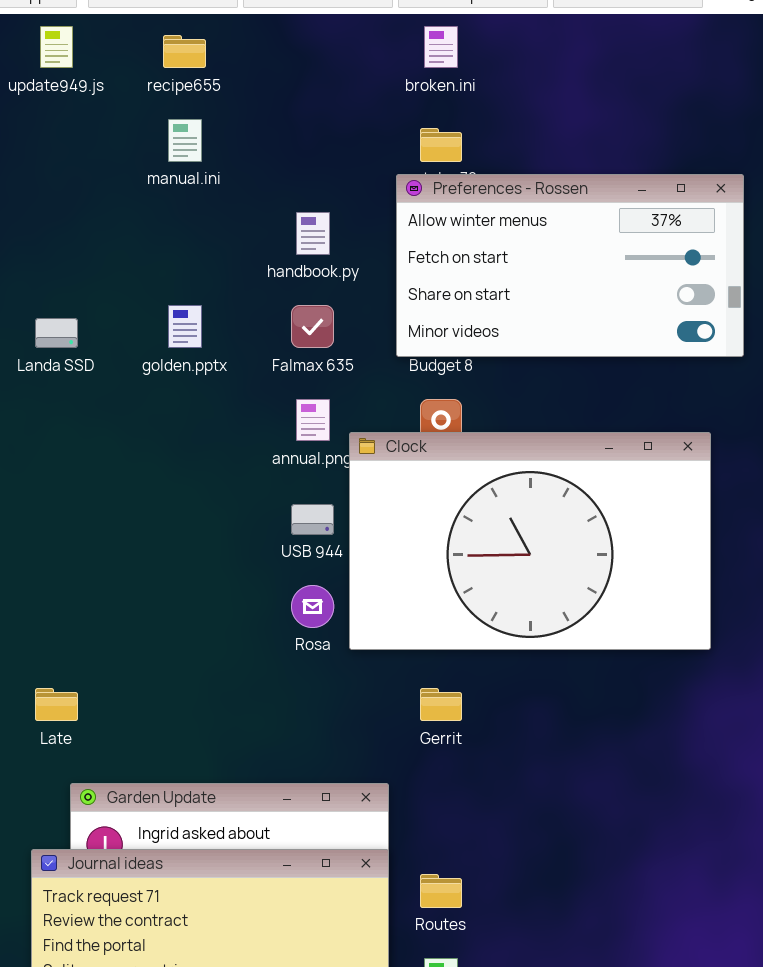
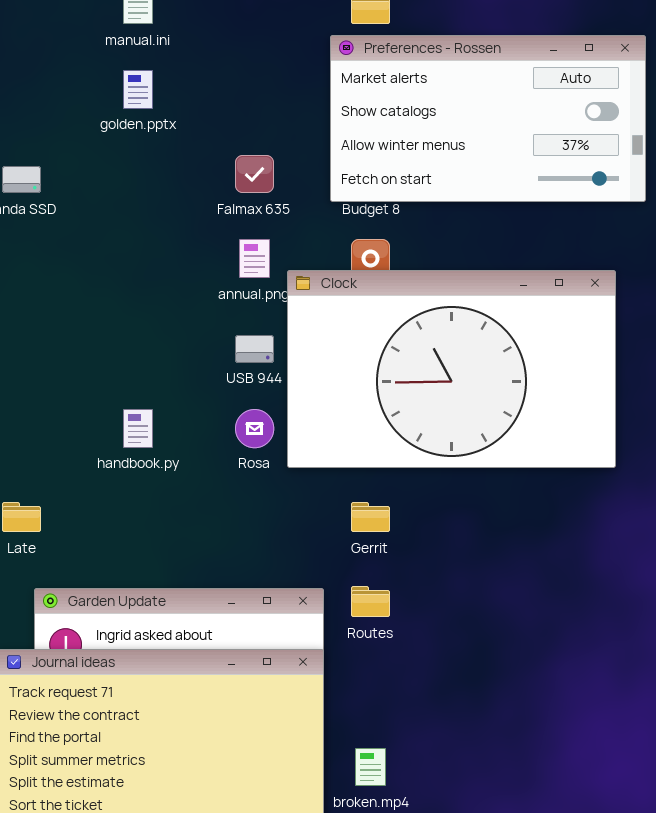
Preferences - Rossen: [396,174,744,357] -> [330,35,646,202], scrolled up 2 rows
handbook.py: [296,212,330,255] -> [123,409,153,448], moved
golden.pptx: [168,305,202,348] -> [123,70,153,109], moved
Routes: [420,874,462,908] -> [351,586,390,617], moved

